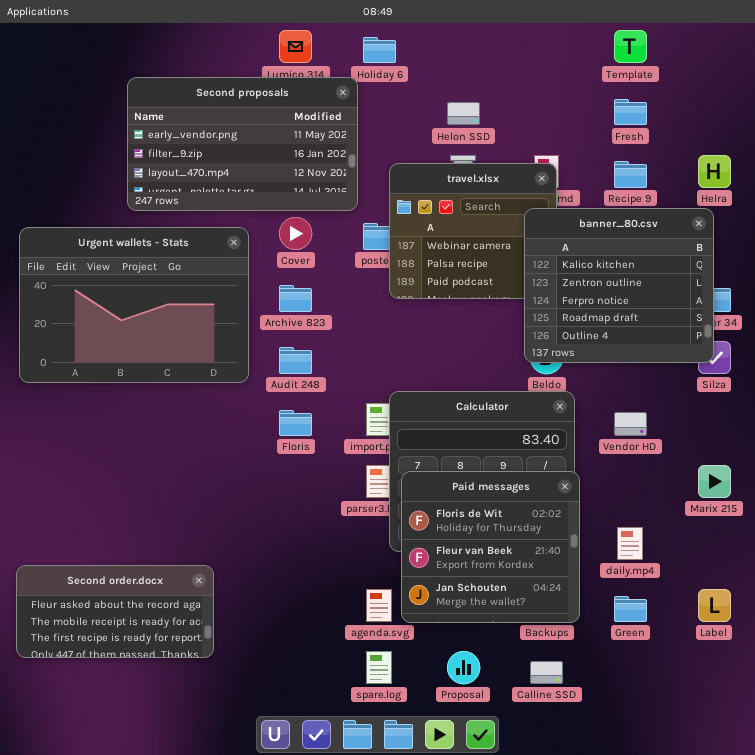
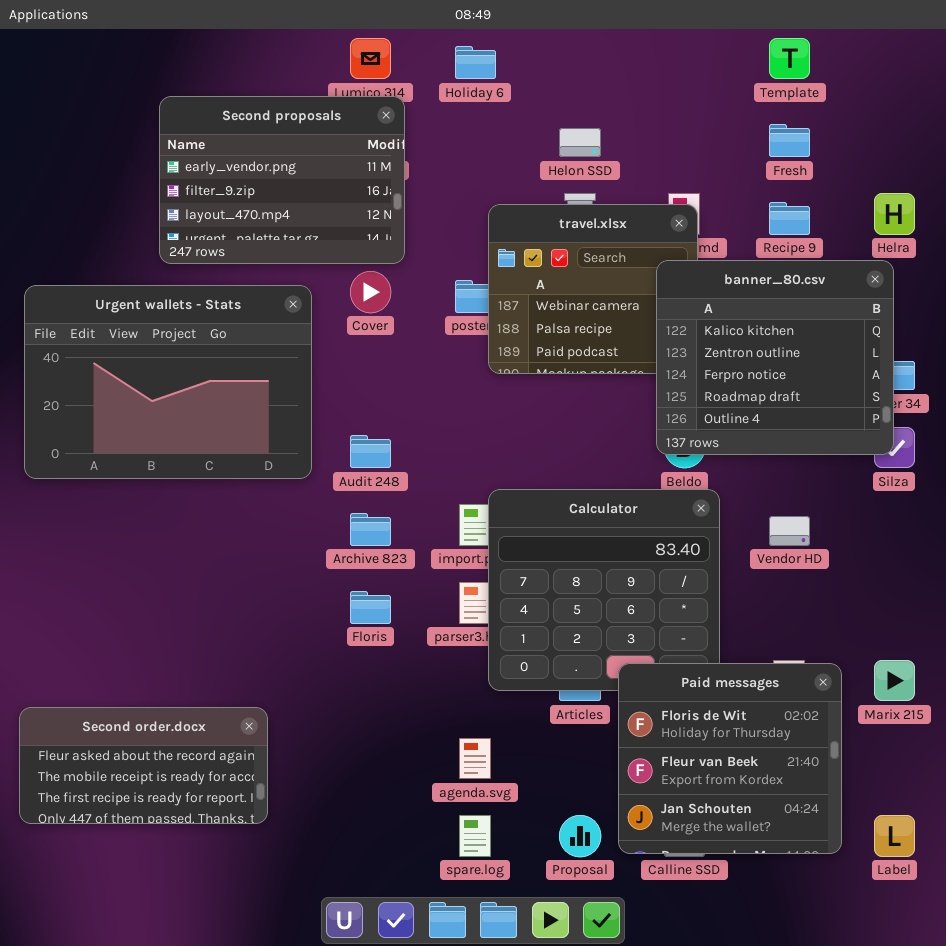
Second proposals: [127,77,358,211] -> [159,96,405,264], resized
Archive 823: [279,285,312,312] -> [350,513,391,546], moved
Floris: [279,410,312,436] -> [350,591,391,624], moved
Marix 215: [698,465,731,498] -> [874,660,915,701], moved
Paid messages: [401,471,580,623] -> [618,663,842,854], moved
Label: [698,589,731,622] -> [874,815,915,857], moved

